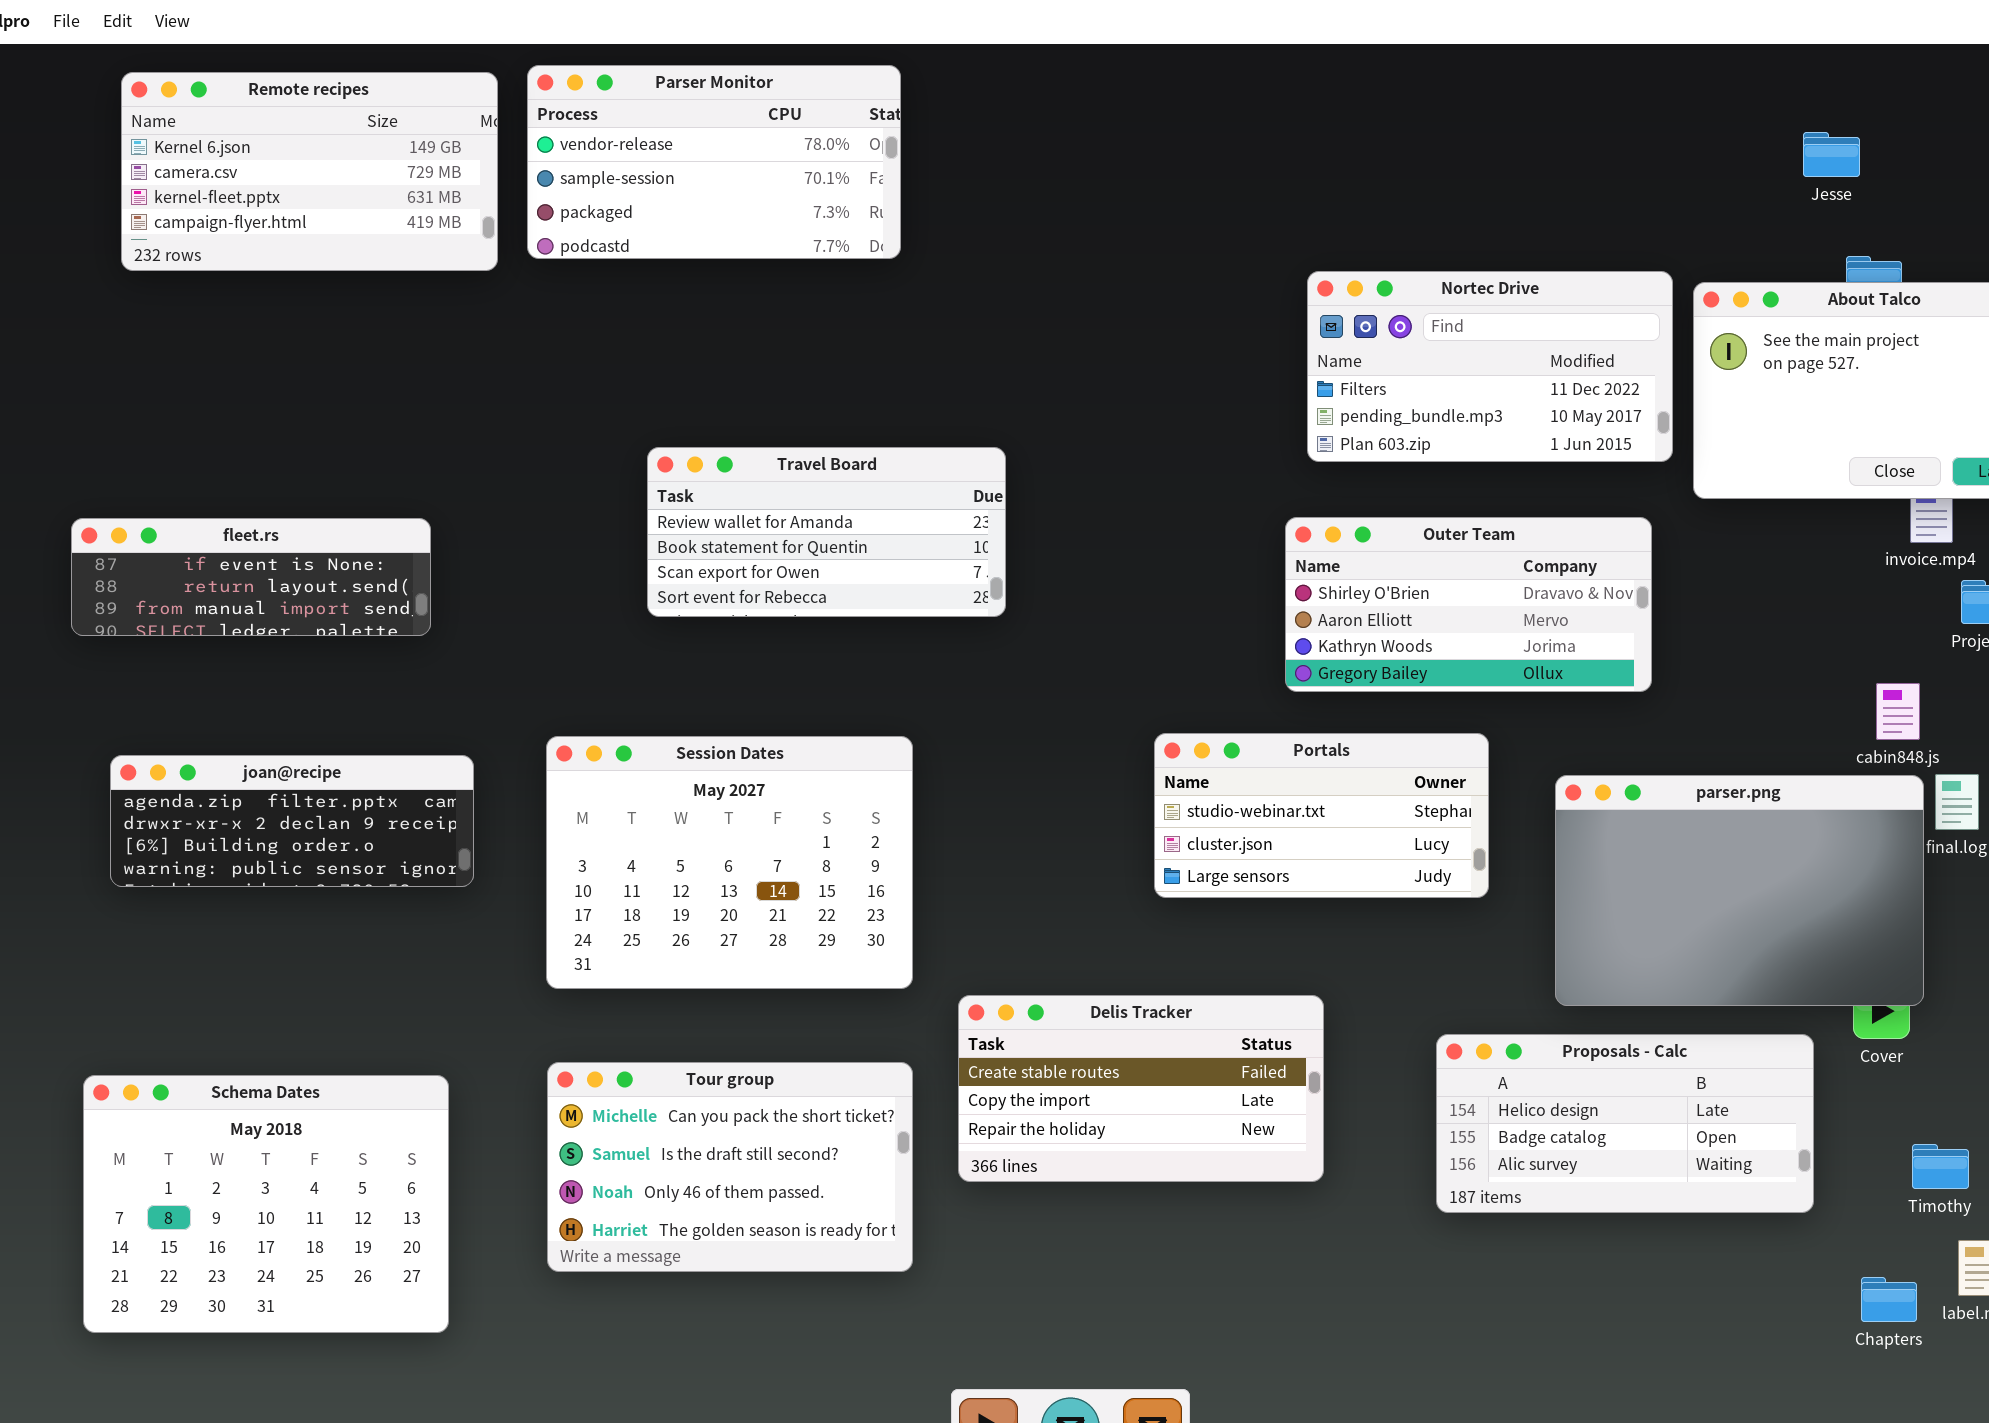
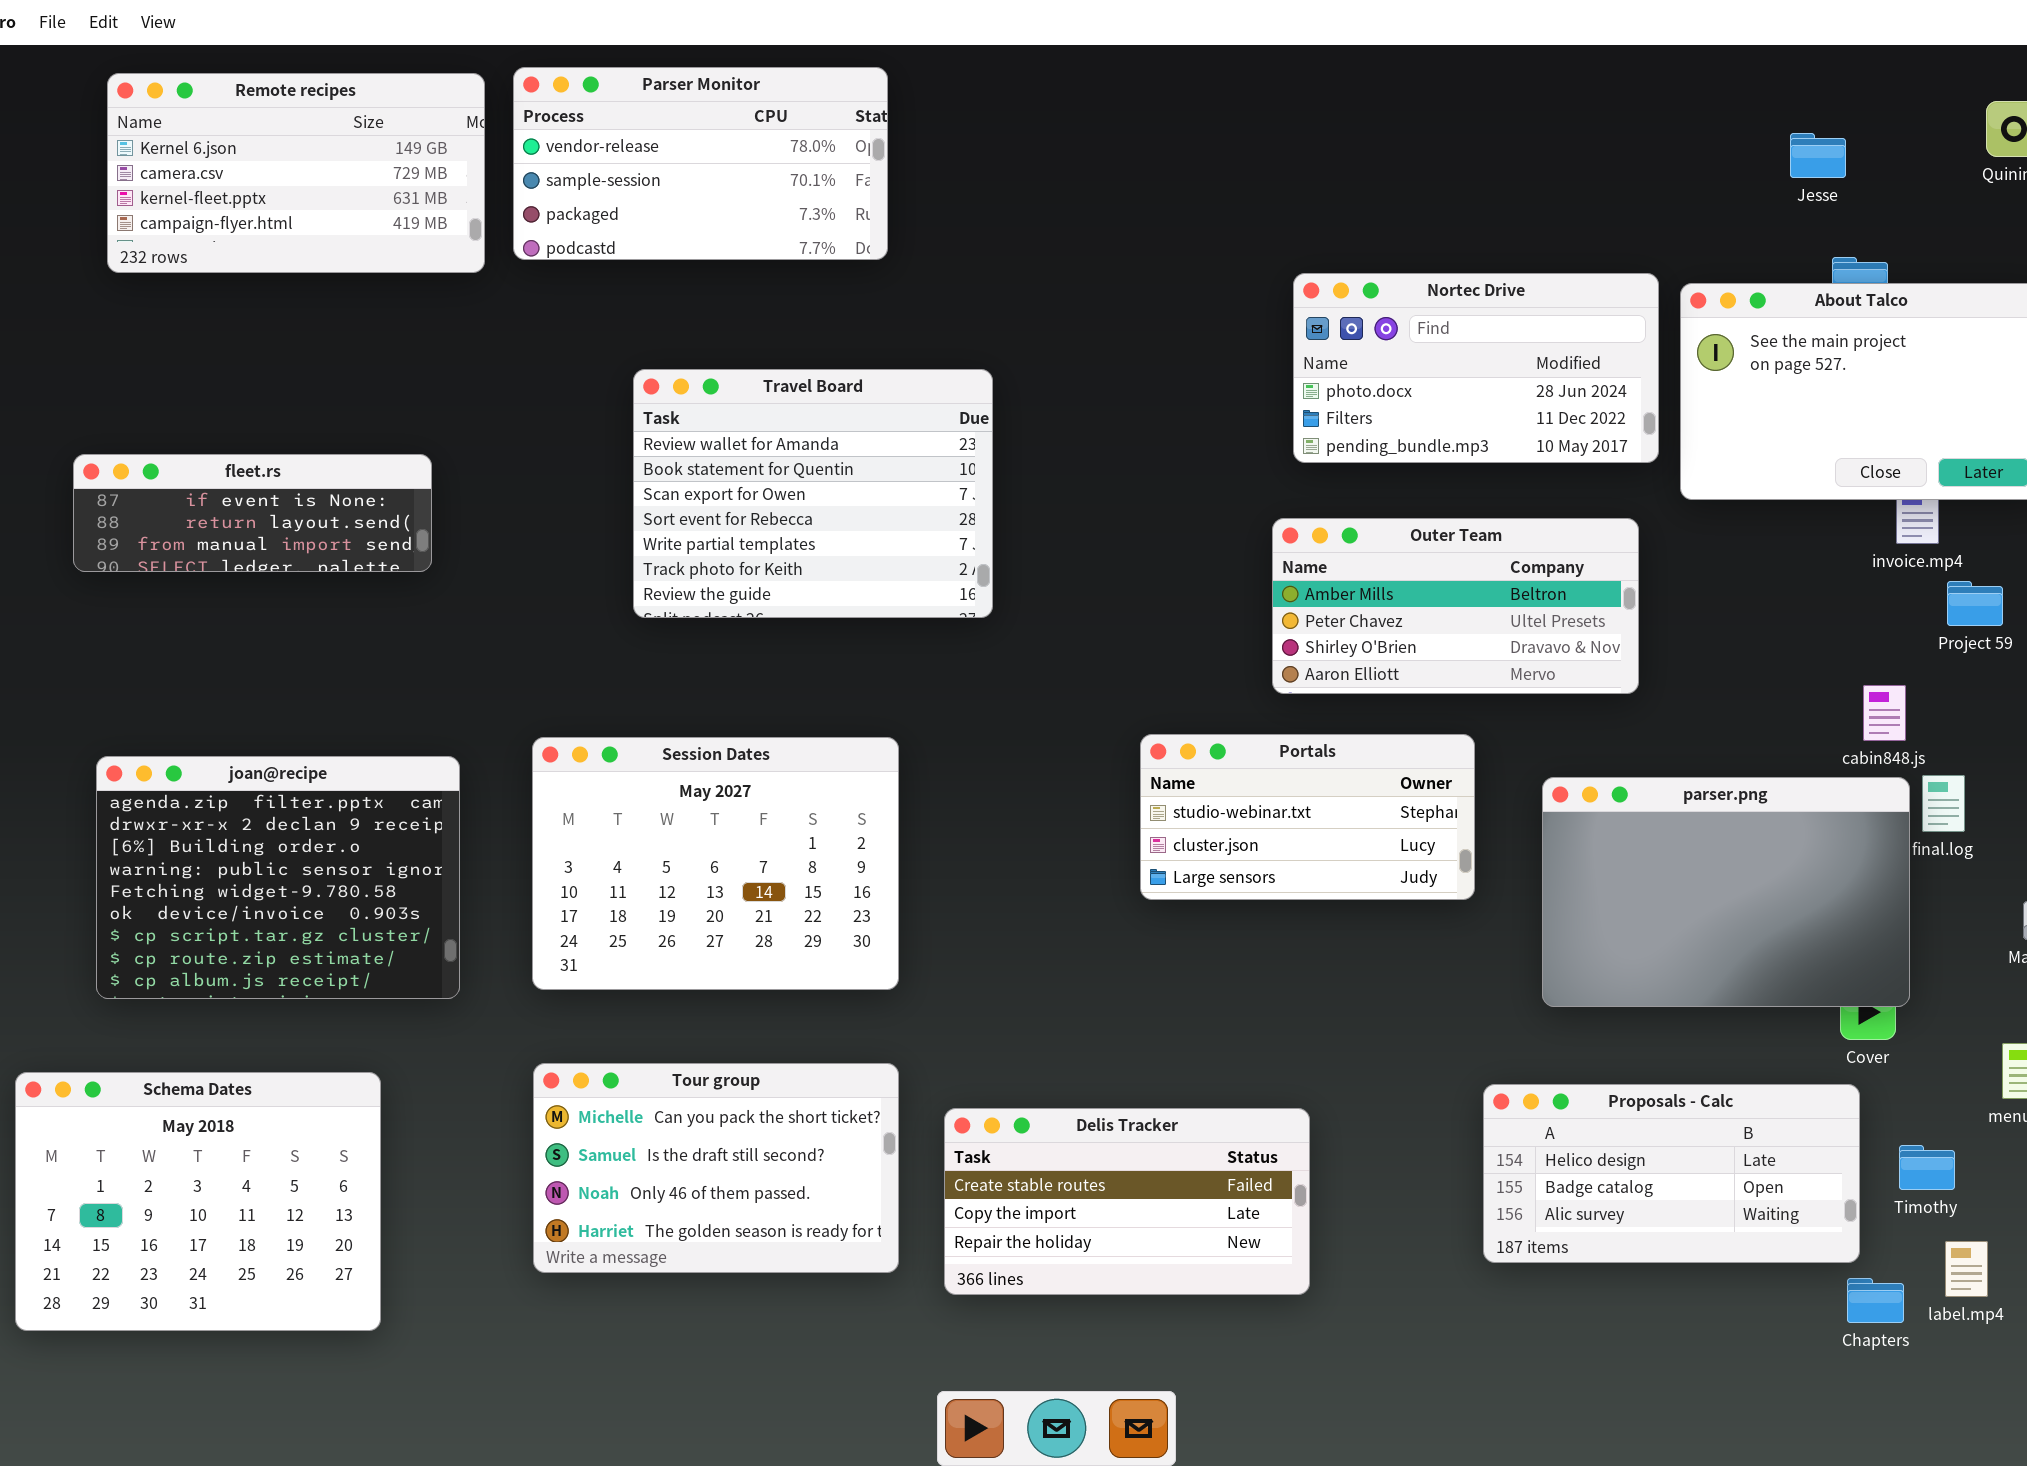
Nortec Drive: [1307,271,1673,462] -> [1293,273,1659,463], scrolled up 1 row
Travel Board: [647,447,1006,617] -> [633,369,993,618], resized
Outer Team: [1285,517,1652,692] -> [1272,518,1639,694], scrolled up 2 rows
fleet.rs: [71,518,431,636] -> [73,454,432,572], moved
joan@recipe: [110,755,474,887] -> [96,756,460,999], resized
Delis Tracker: [958,995,1324,1182] -> [944,1108,1310,1295], moved
Proposals - Calc: [1436,1034,1814,1213] -> [1483,1084,1860,1263], moved
Schema Dates: [83,1075,449,1333] -> [15,1072,381,1331], moved

